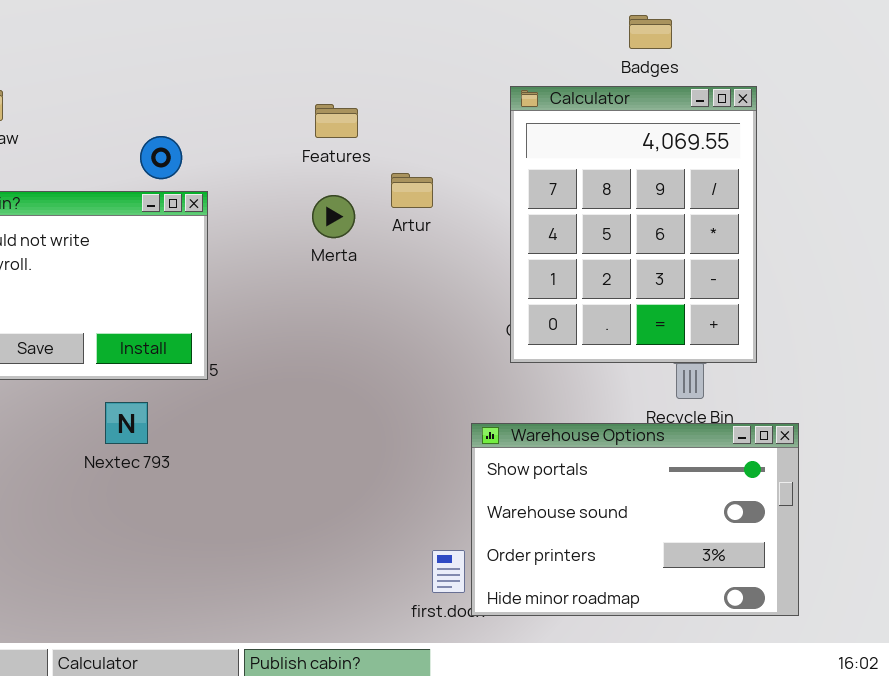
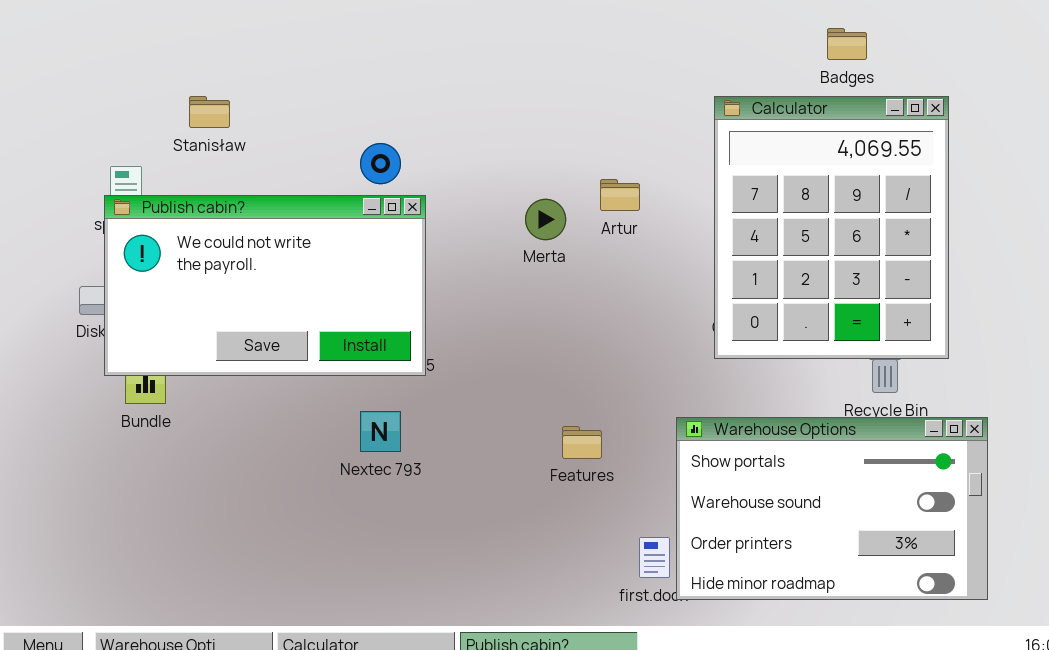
Features: [315,104,358,138] -> [562,426,602,459], moved
Nextec 793: [105,402,148,444] -> [360,411,401,452], moved

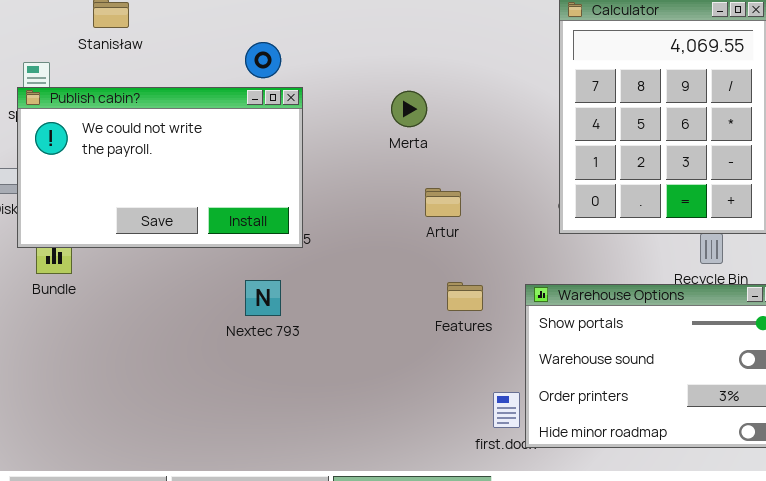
Artur: [600,179,640,211] -> [425,188,461,217], moved
Features: [562,426,602,459] -> [447,282,483,311], moved

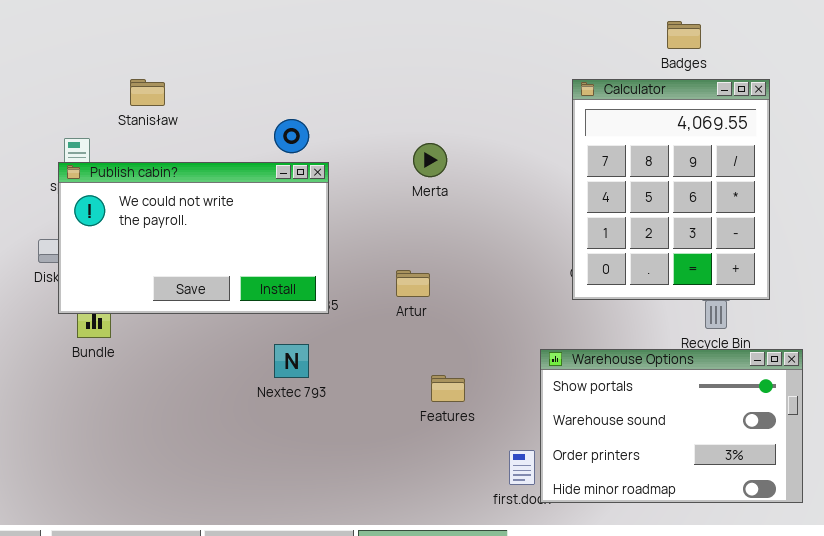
Merta: [391,91,427,127] -> [413,143,447,177], moved
Artur: [425,188,461,217] -> [396,270,430,297], moved
Features: [447,282,483,311] -> [431,375,465,402], moved

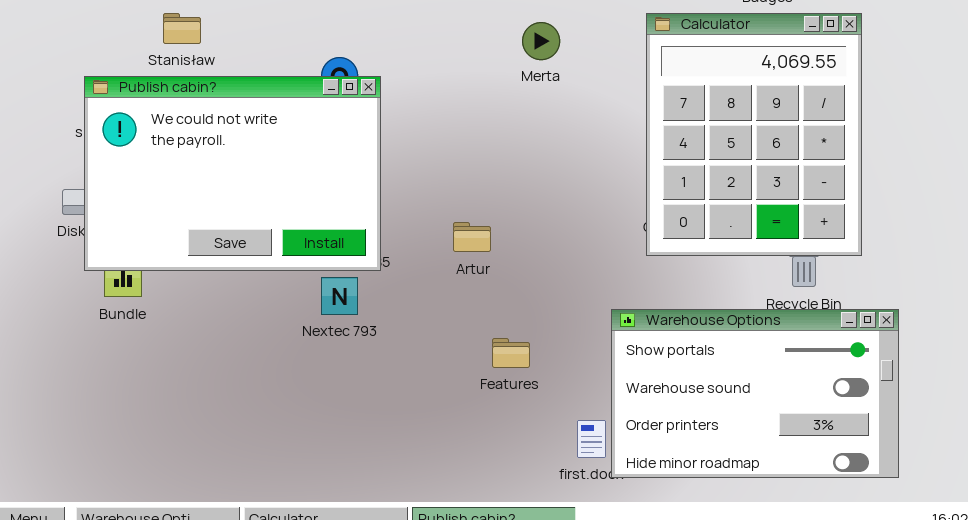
Merta: [413,143,447,177] -> [522,22,560,60], moved
Publish cabin?: [58,162,329,314] -> [84,76,381,271], resized
Nextec 793: [274,344,309,378] -> [321,277,358,315], moved

